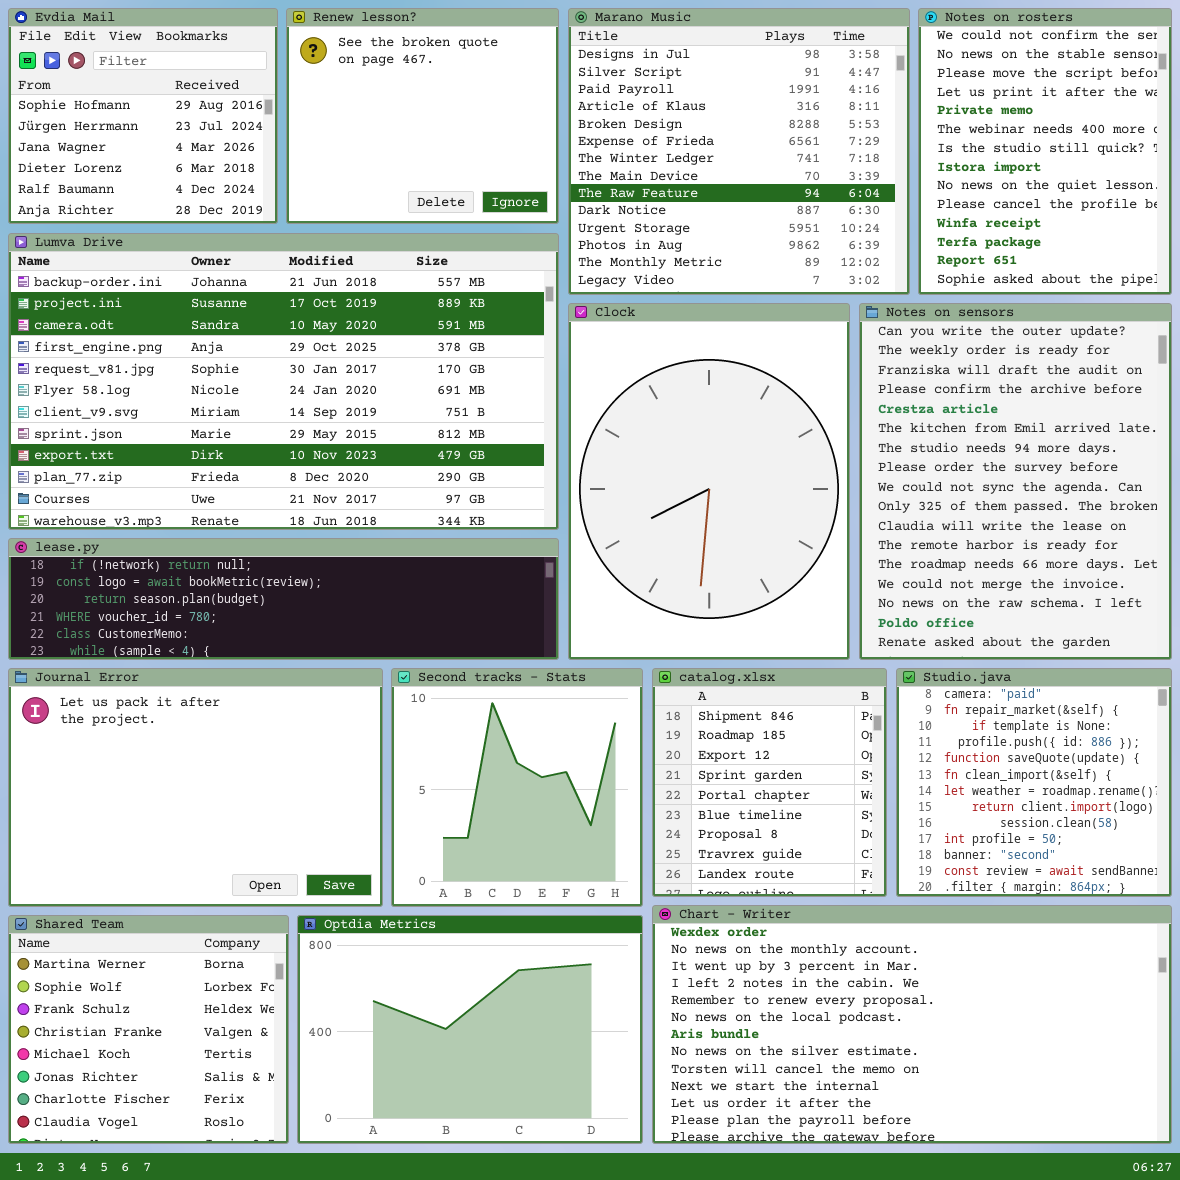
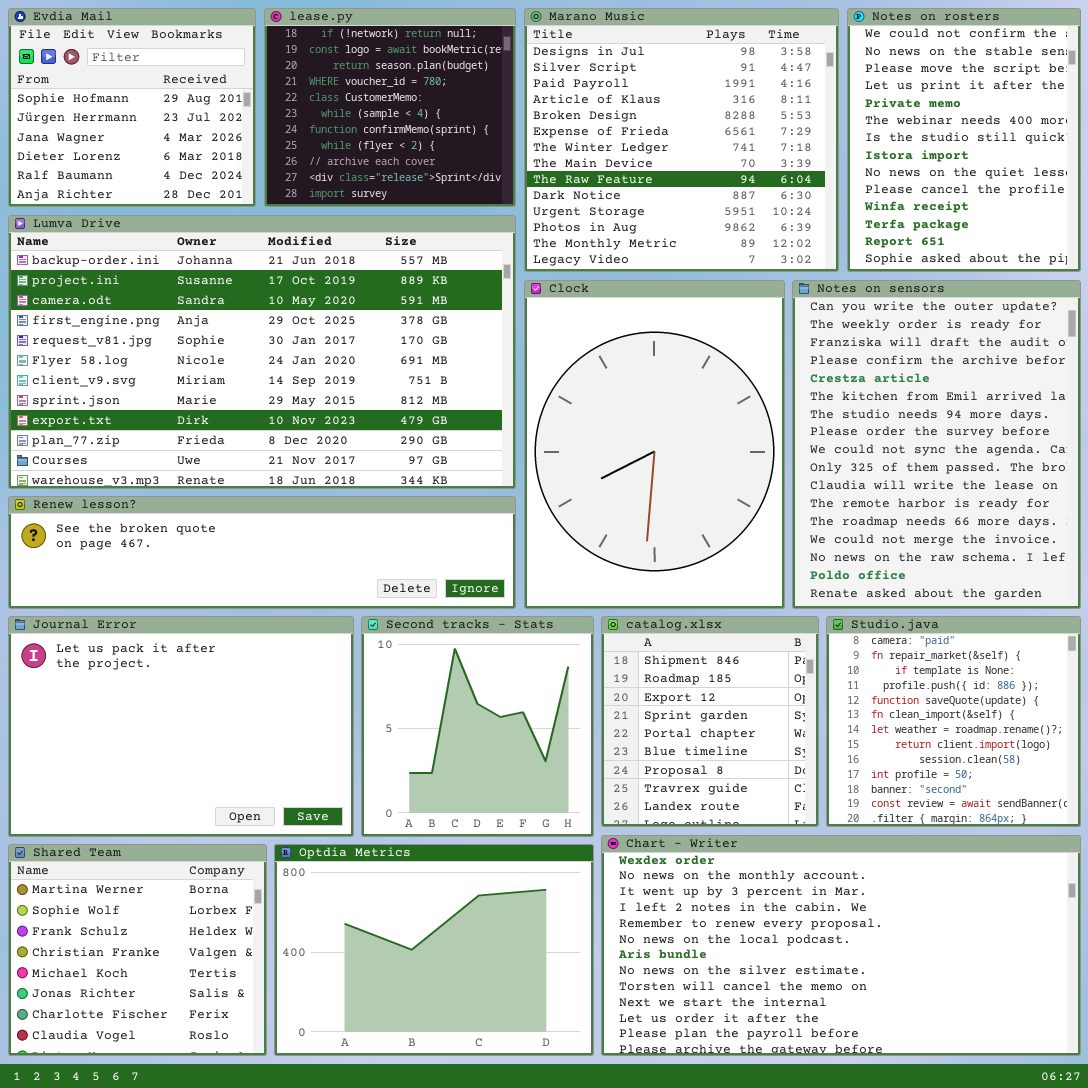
Renew lesson?: [286,8,559,224] -> [8,496,516,609], moved, resized
lease.py: [8,538,559,660] -> [264,8,516,207], moved, resized

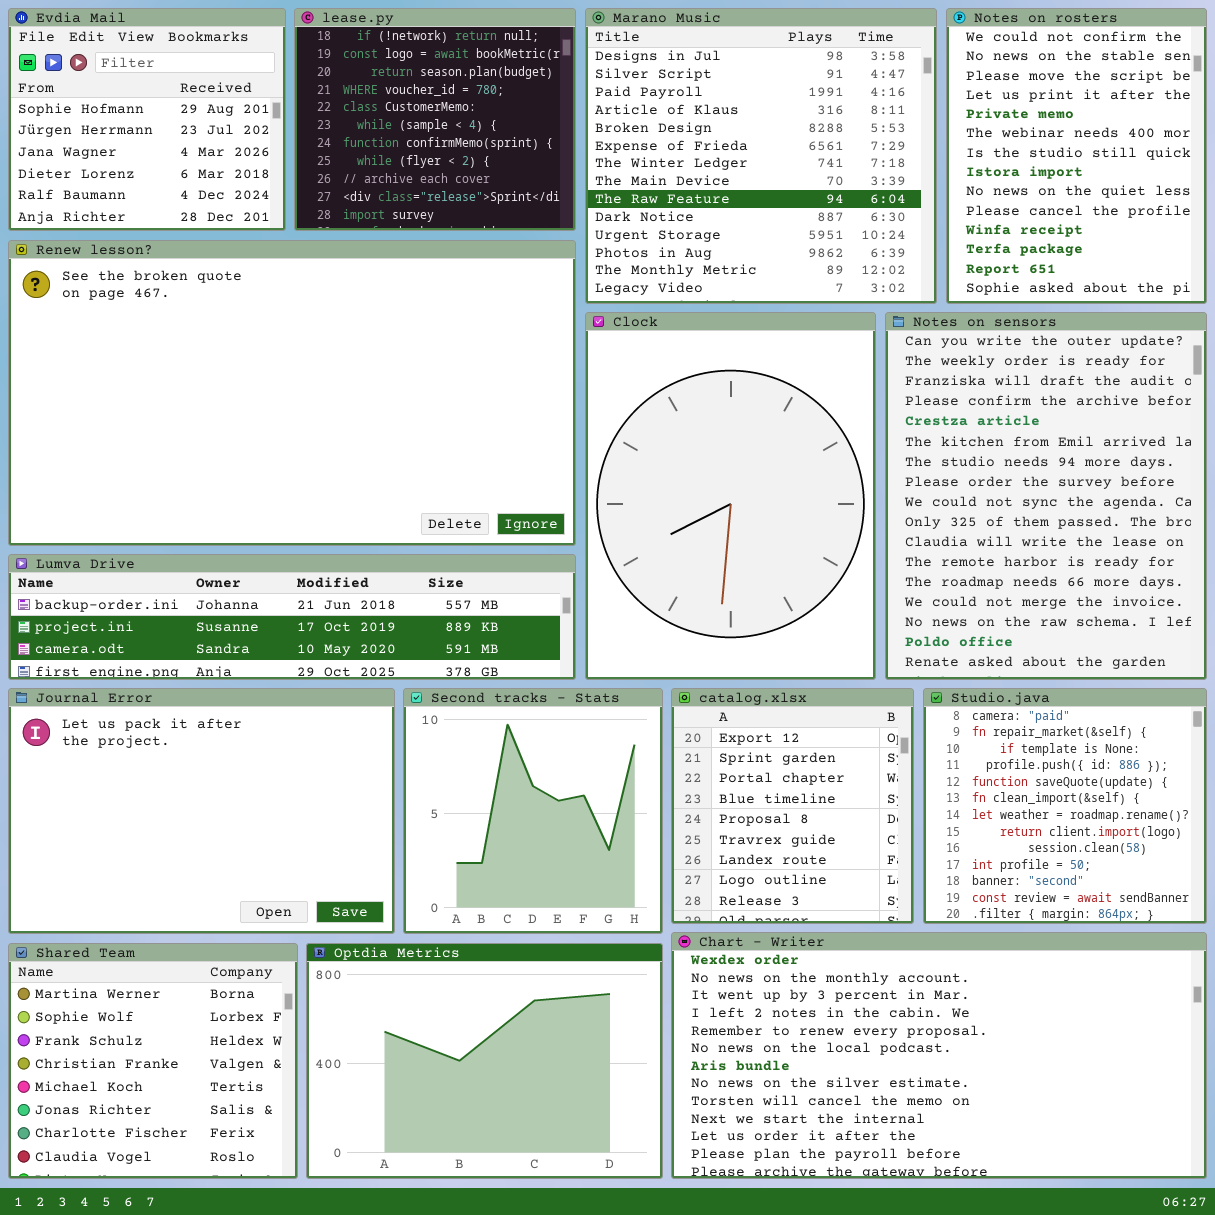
Lumva Drive: [8,215,516,489] -> [8,554,576,680], moved, resized
Renew lesson?: [8,496,516,609] -> [8,240,576,546], moved, resized
catalog.xlsx: [601,616,819,827] -> [671,688,914,924], scrolled down 2 rows

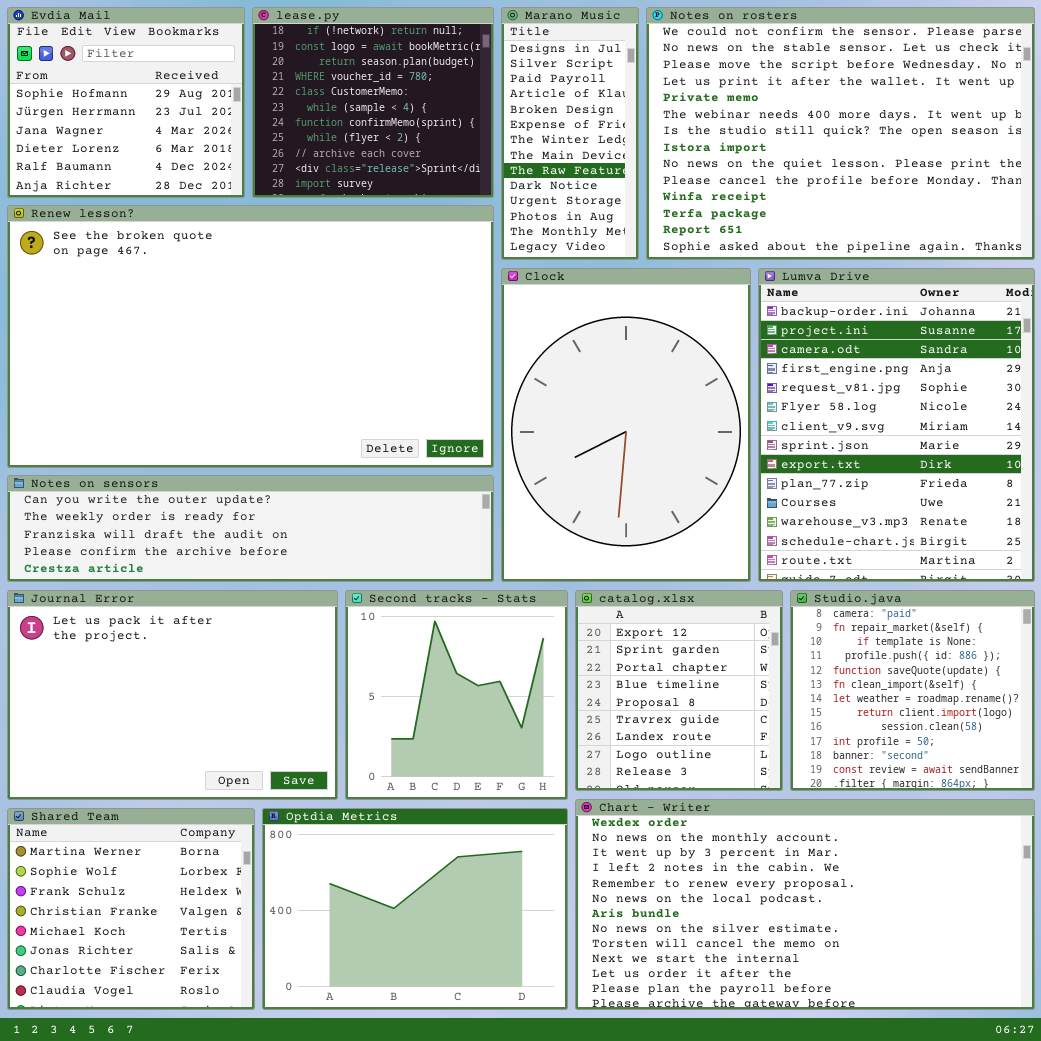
Marano Music: [585,8,937,304] -> [501,7,639,260], resized
Notes on rosters: [946,8,1207,304] -> [646,7,1035,260], resized
Notes on sensors: [885,312,1207,680] -> [7,475,494,582], moved, resized
Lumva Drive: [8,554,576,680] -> [758,268,1035,582], moved, resized

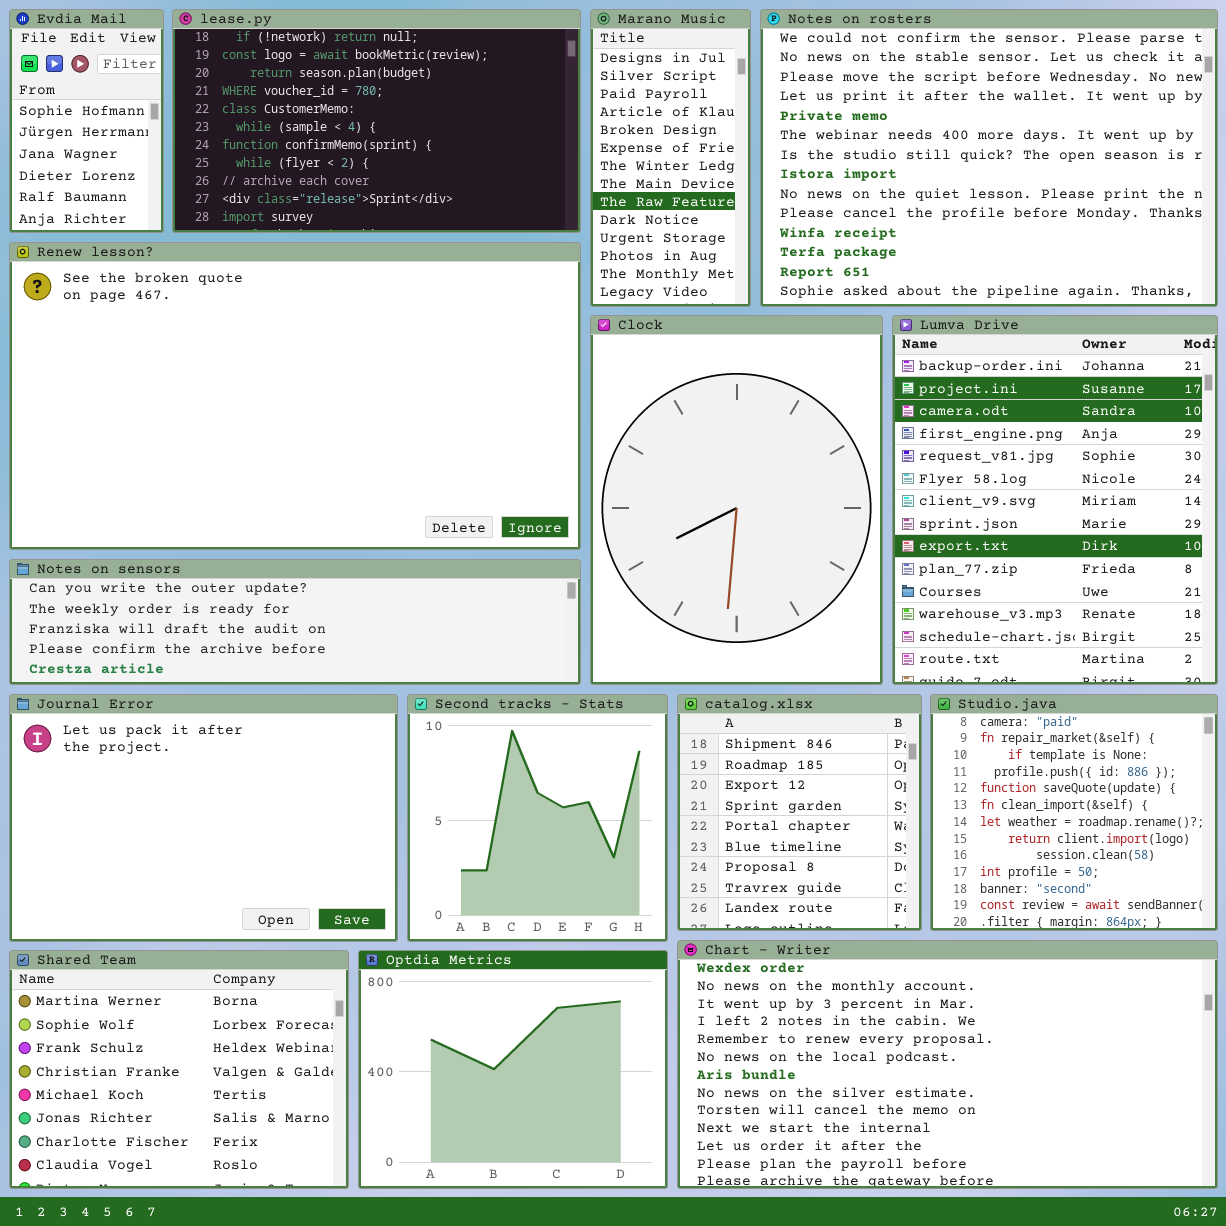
Evdia Mail: [7,7,245,198] -> [9,9,164,233], resized
lease.py: [252,7,494,198] -> [172,9,581,233], resized
catalog.xlsx: [575,590,783,791] -> [677,694,922,931], scrolled up 2 rows
Shared Team: [7,808,255,1010] -> [9,950,349,1189], resized
Optdia Metrics: [262,808,568,1010] -> [358,950,668,1189], resized

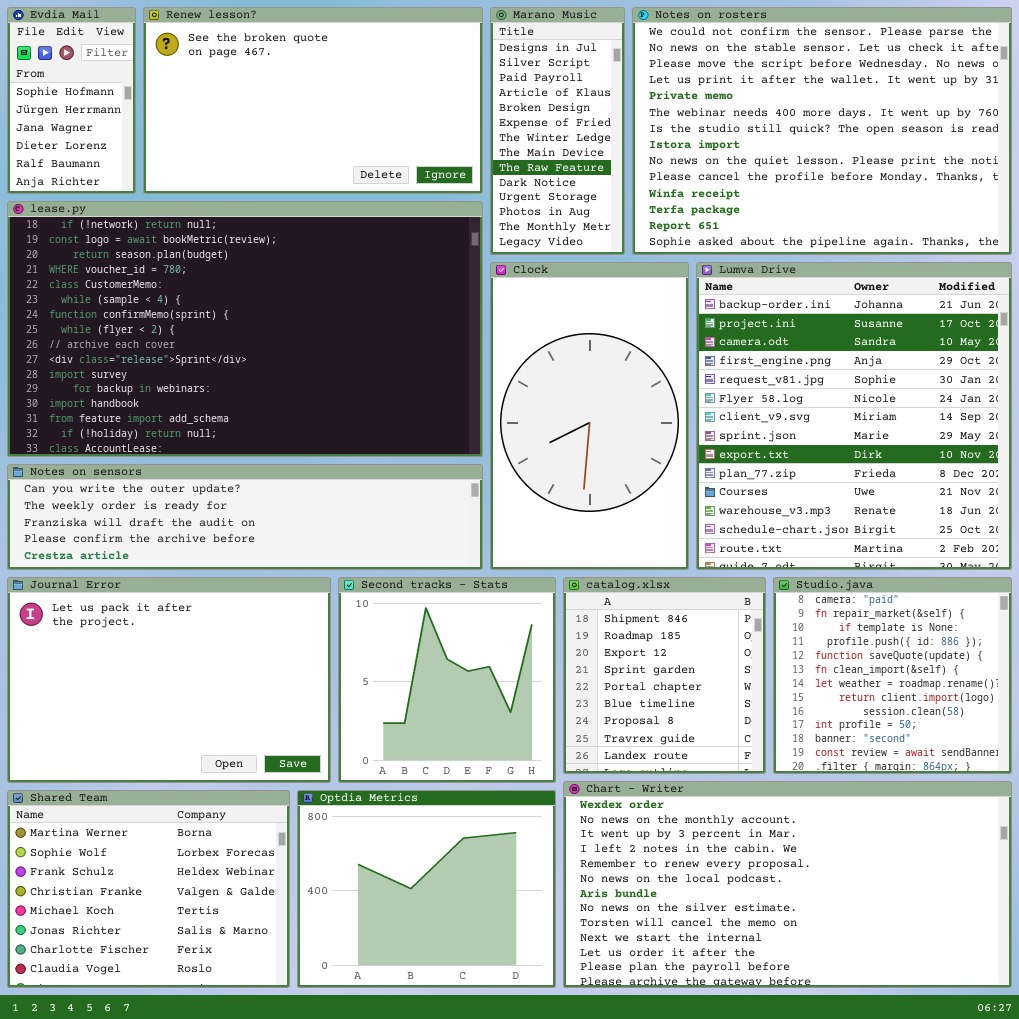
lease.py: [172,9,581,233] -> [7,201,483,457], moved, resized
Renew lesson?: [9,242,581,550] -> [143,7,483,194], moved, resized
Clock: [590,315,883,685] -> [490,262,689,570], resized
Lumva Drive: [892,315,1218,685] -> [696,262,1012,570], resized

